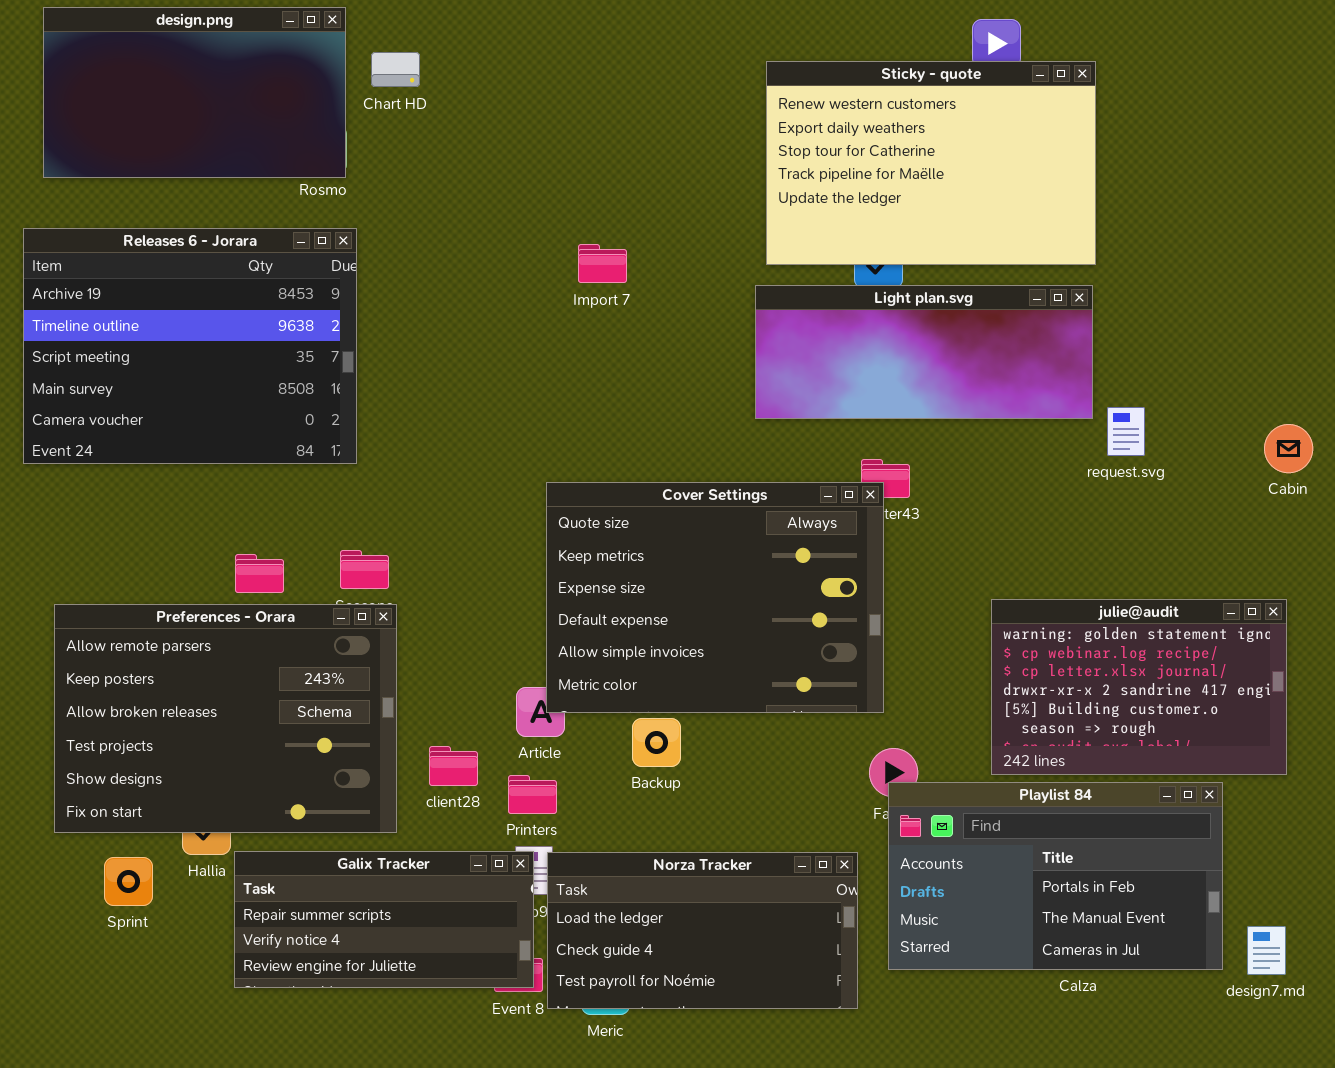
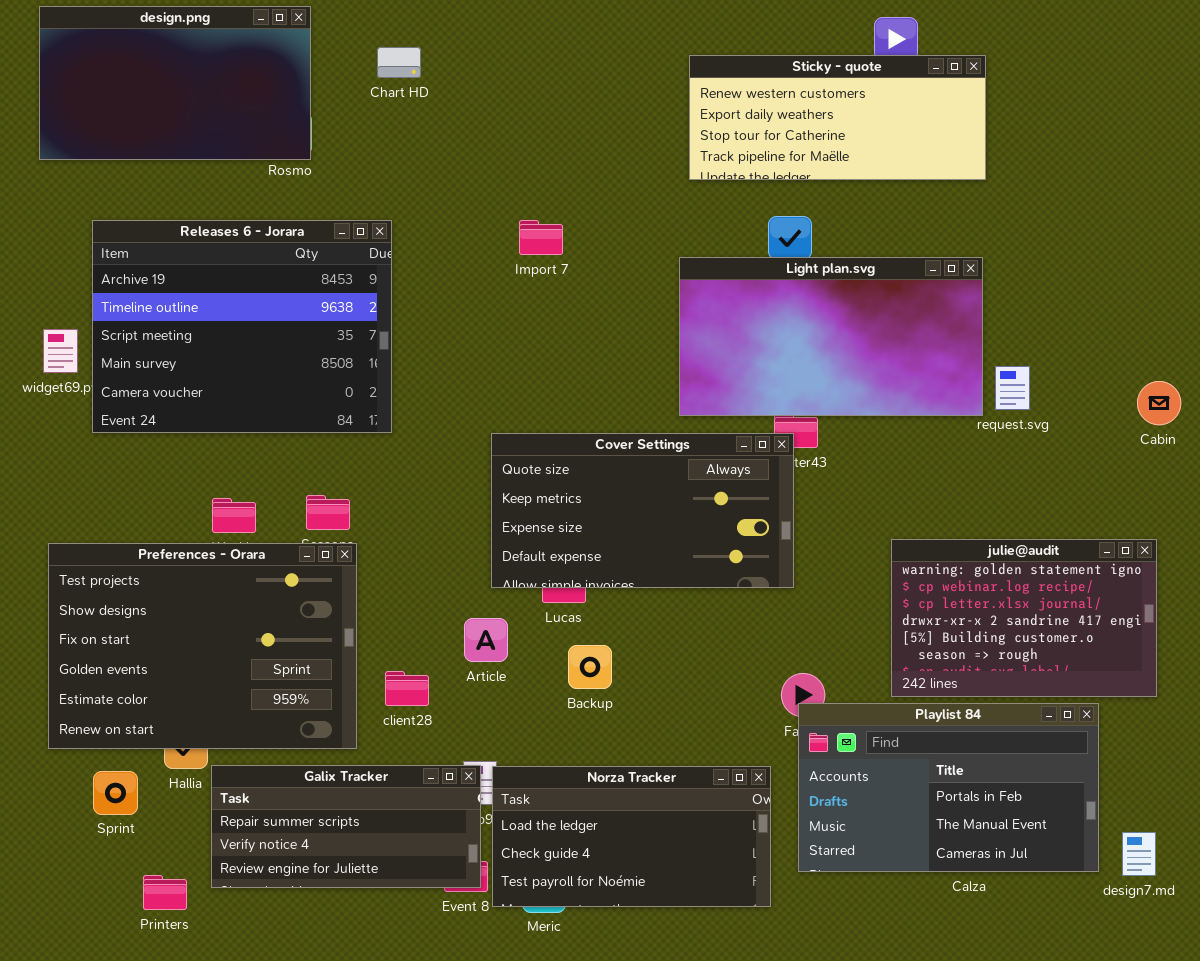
Chart HD: [371,52,420,87] -> [377,47,421,78], moved
Sticky - quote: [766,61,1096,265] -> [689,55,986,180], resized
Releases 6 - Jorara: [23,228,357,464] -> [92,220,392,433], moved
Light plan.svg: [755,285,1093,419] -> [679,257,983,416], resized
Cover Settings: [546,482,884,713] -> [491,433,794,588], resized
Preferences - Orara: [54,604,397,833] -> [48,543,357,749], scrolled down 3 rows
Printers: [508,775,557,814] -> [143,875,187,910], moved

